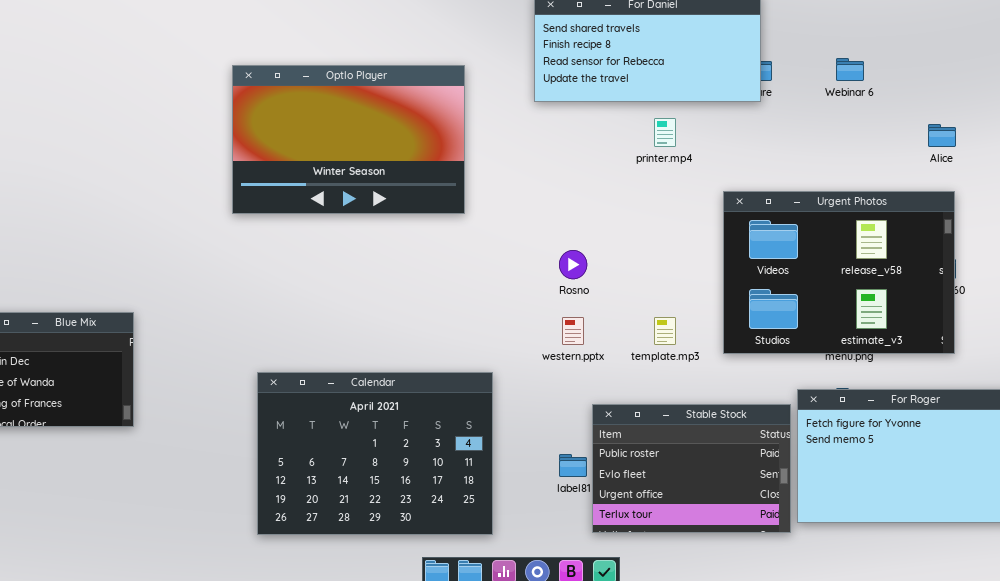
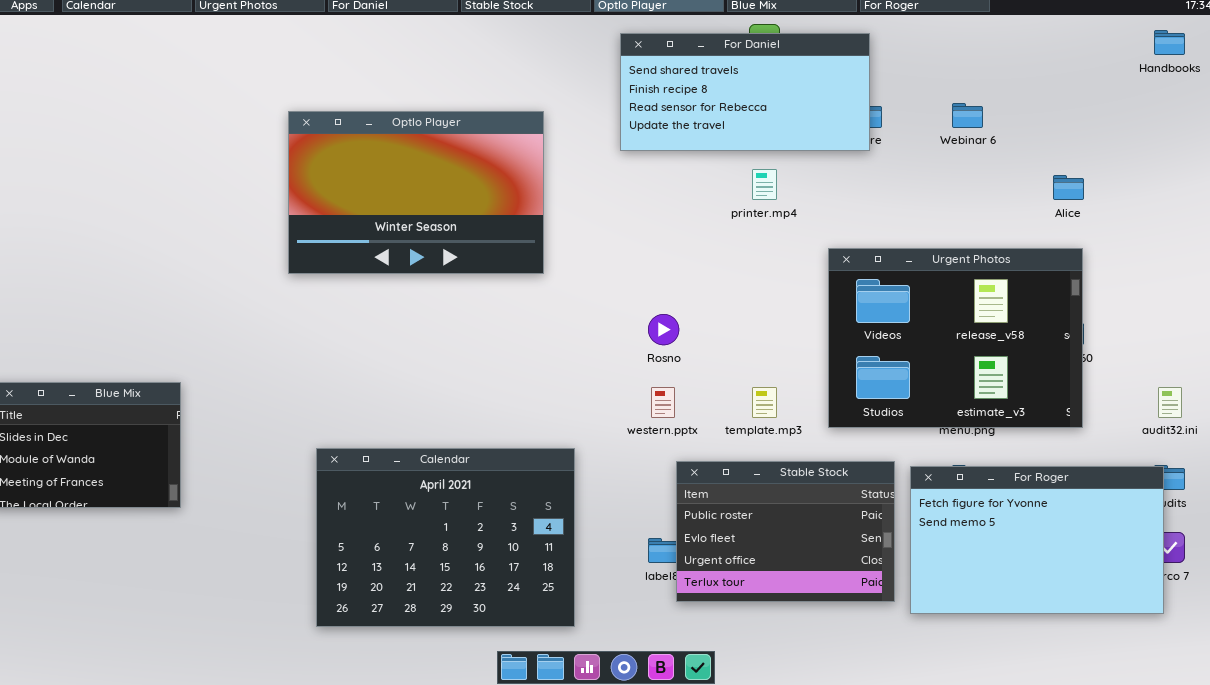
Stable Stock: [592,404,791,533] -> [676,461,895,602], moved

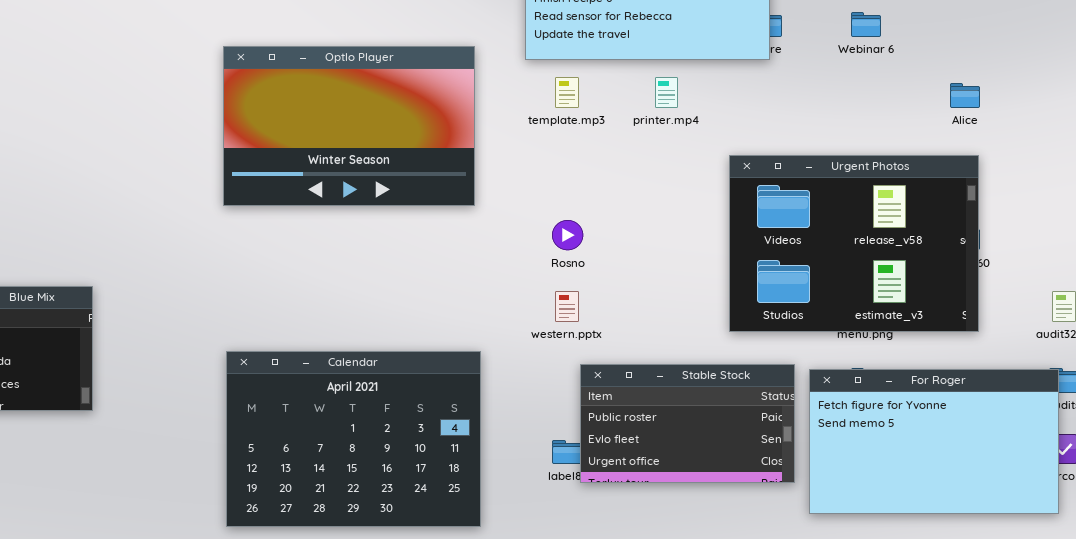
Optlo Player: [288,111,544,274] -> [223,46,475,206], moved
template.mp3: [752,387,777,418] -> [555,77,579,108], moved
Stable Stock: [676,461,895,602] -> [580,364,795,483], resized

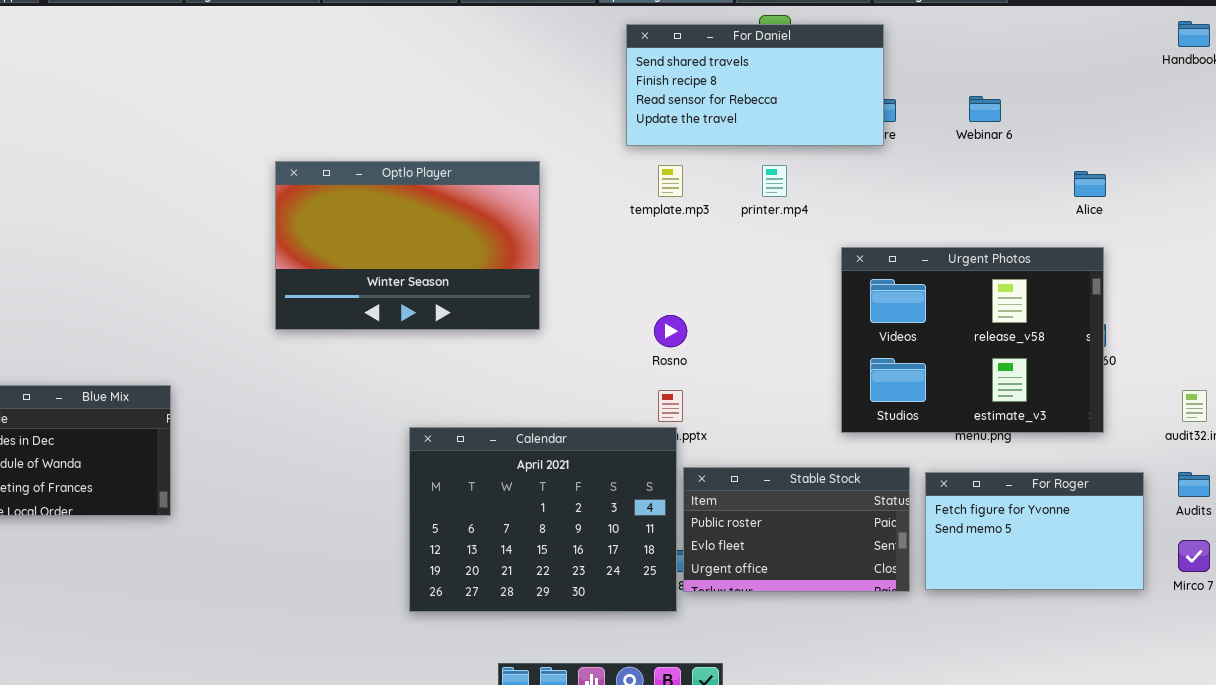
Optlo Player: [223,46,475,206] -> [275,161,540,330], moved
Calendar: [226,351,481,527] -> [409,427,677,612], moved
For Roger: [809,369,1059,514] -> [925,472,1144,590], resized

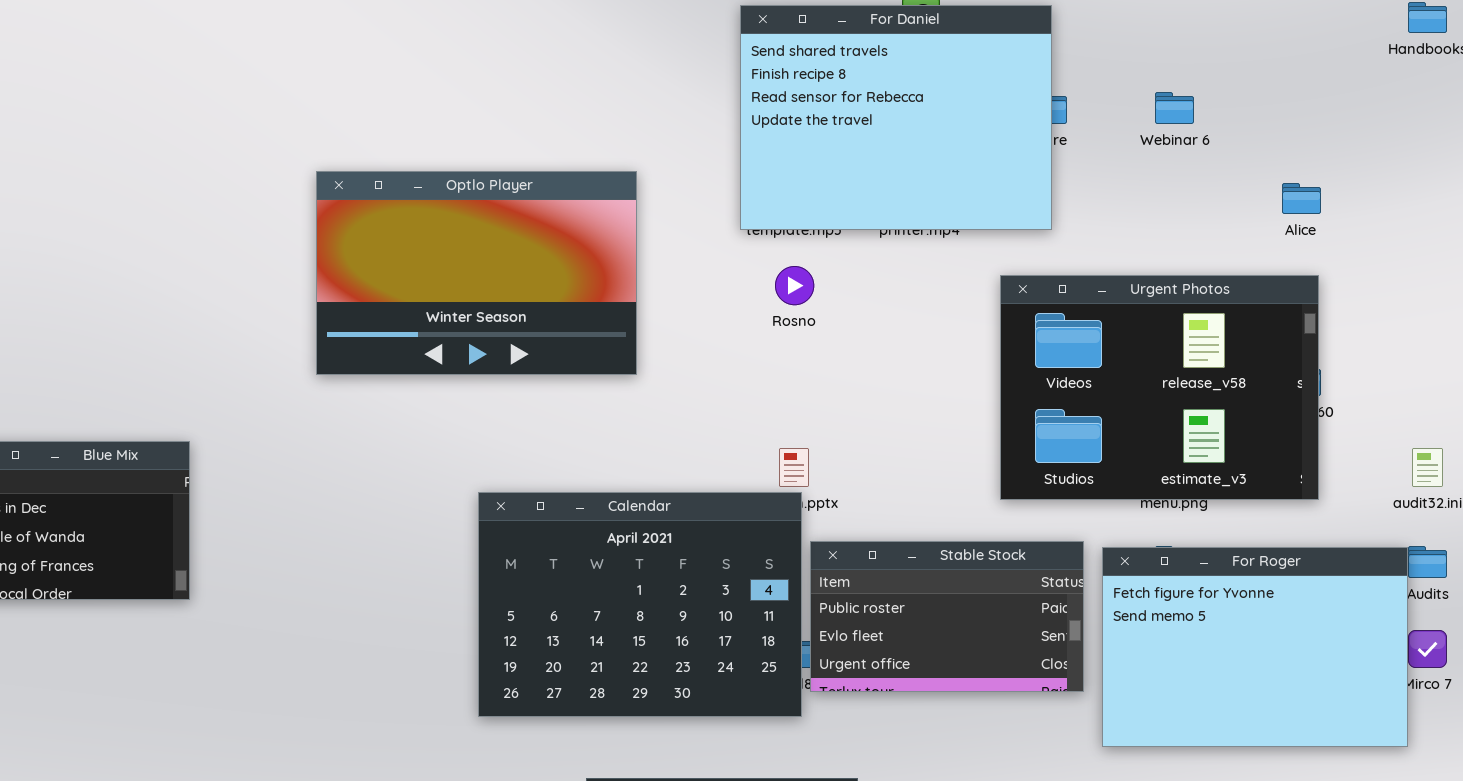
For Daniel: [626,24,884,146] -> [740,5,1052,230], resized
Rosno: [654,315,687,347] -> [775,266,814,305], moved
For Roger: [925,472,1144,590] -> [1102,547,1408,747], resized

